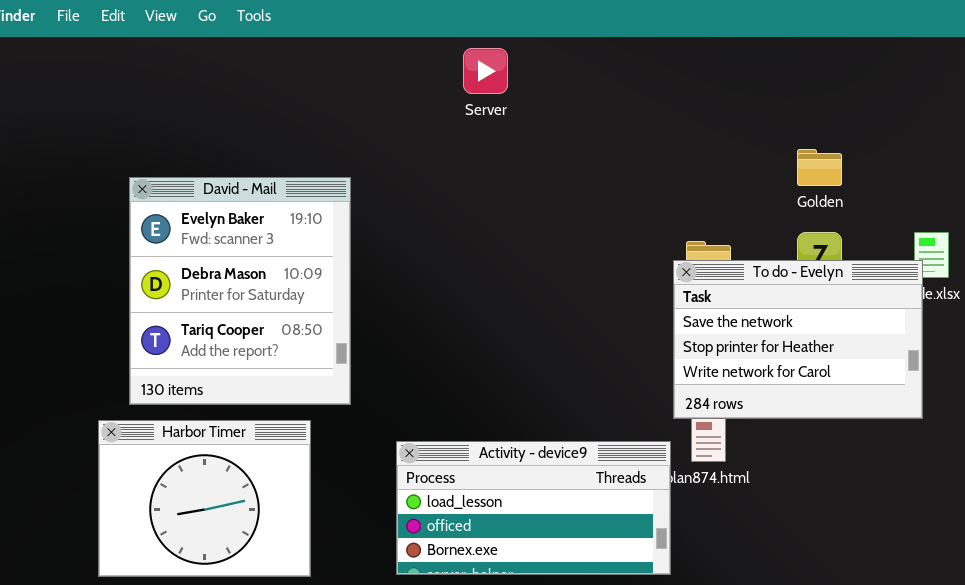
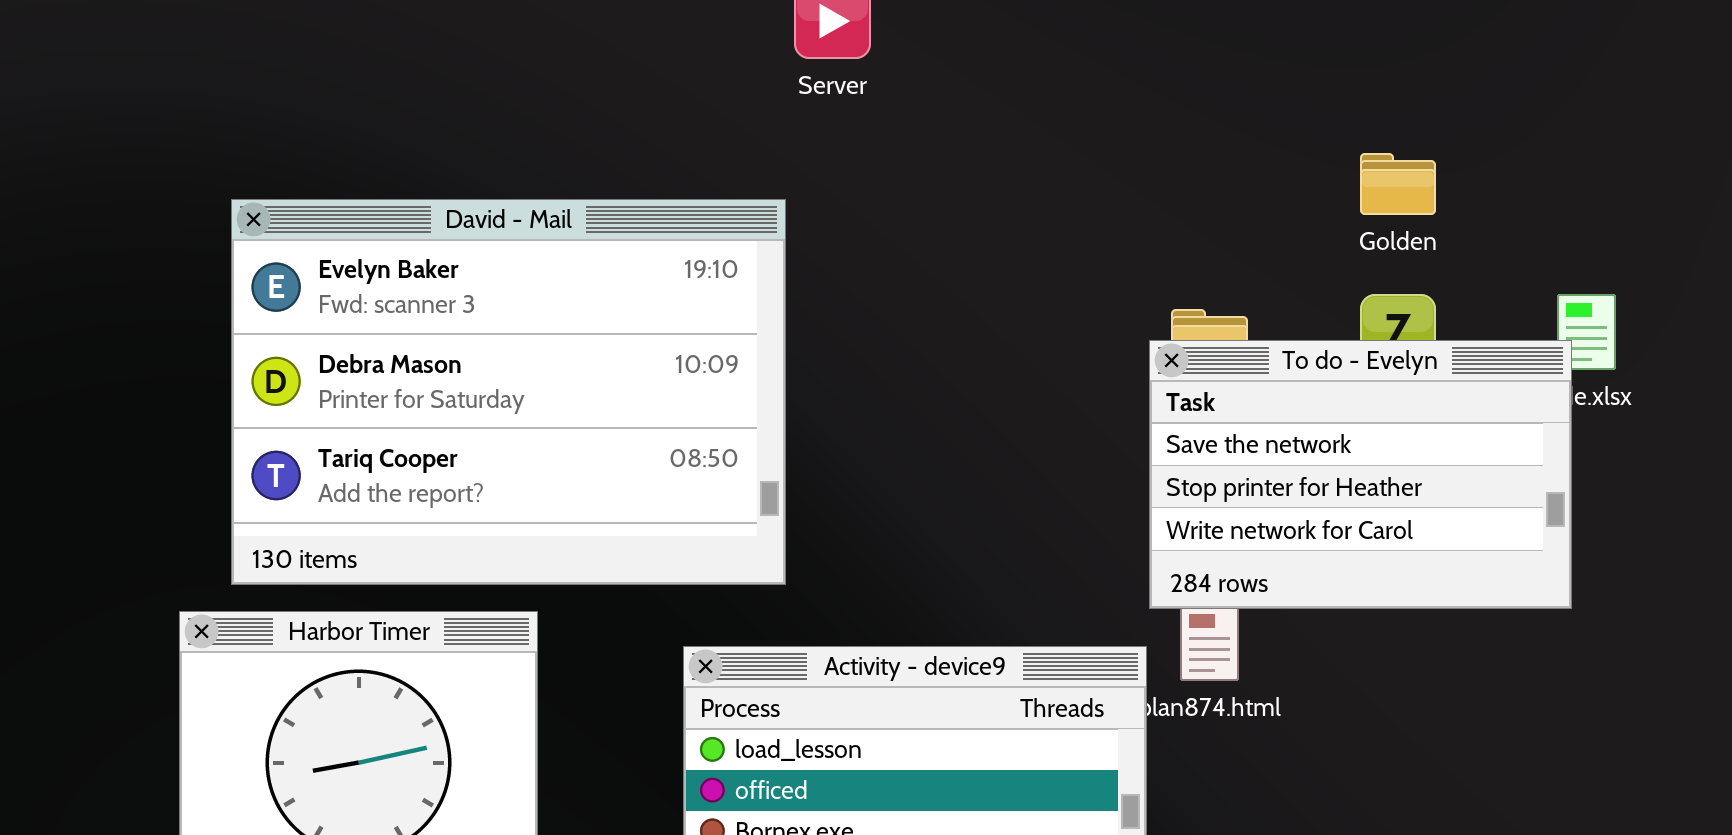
David - Mail: [129,177,351,405] -> [231,199,786,585], resized

